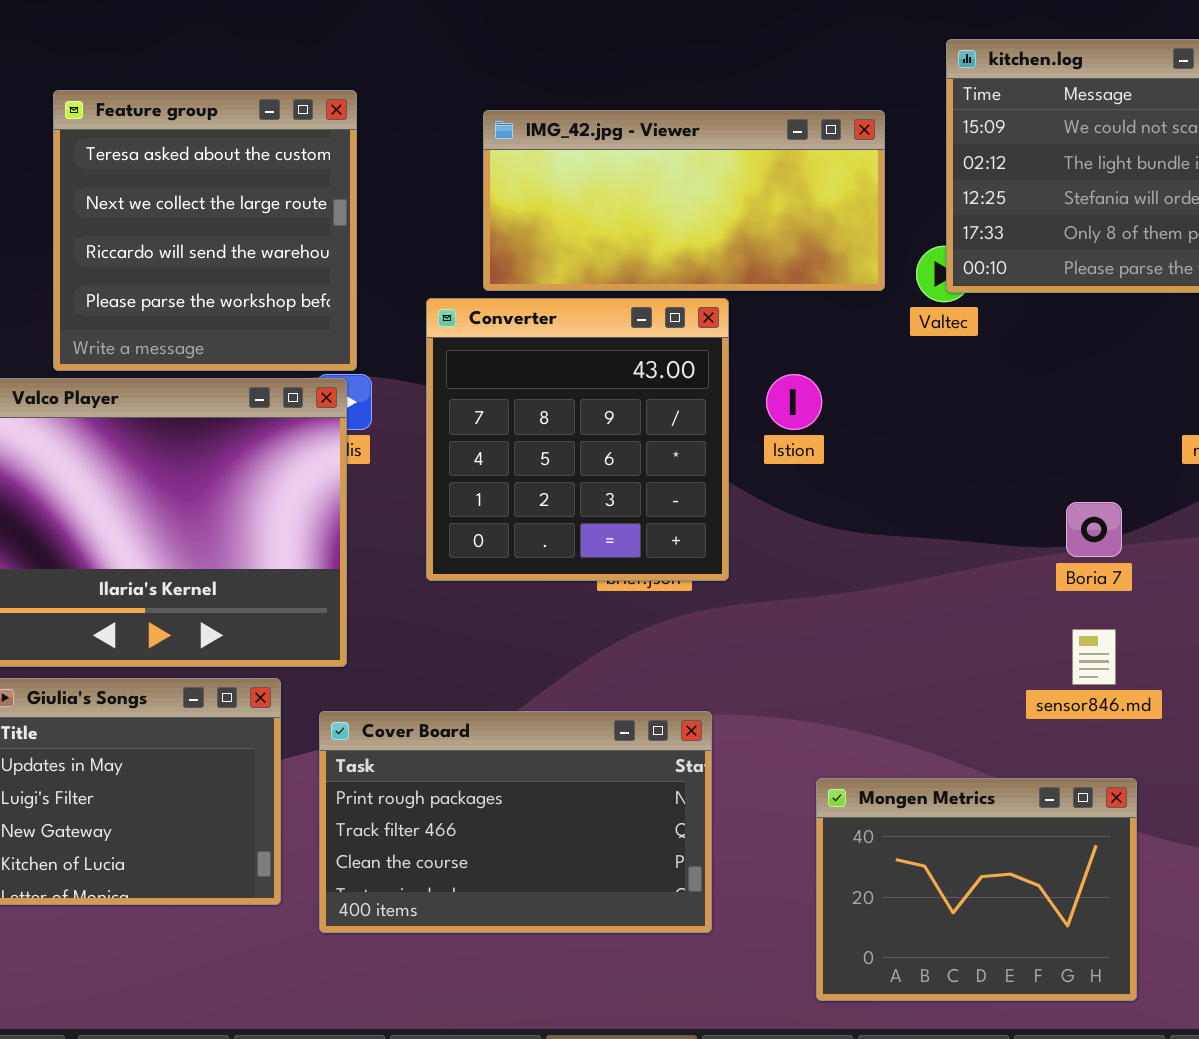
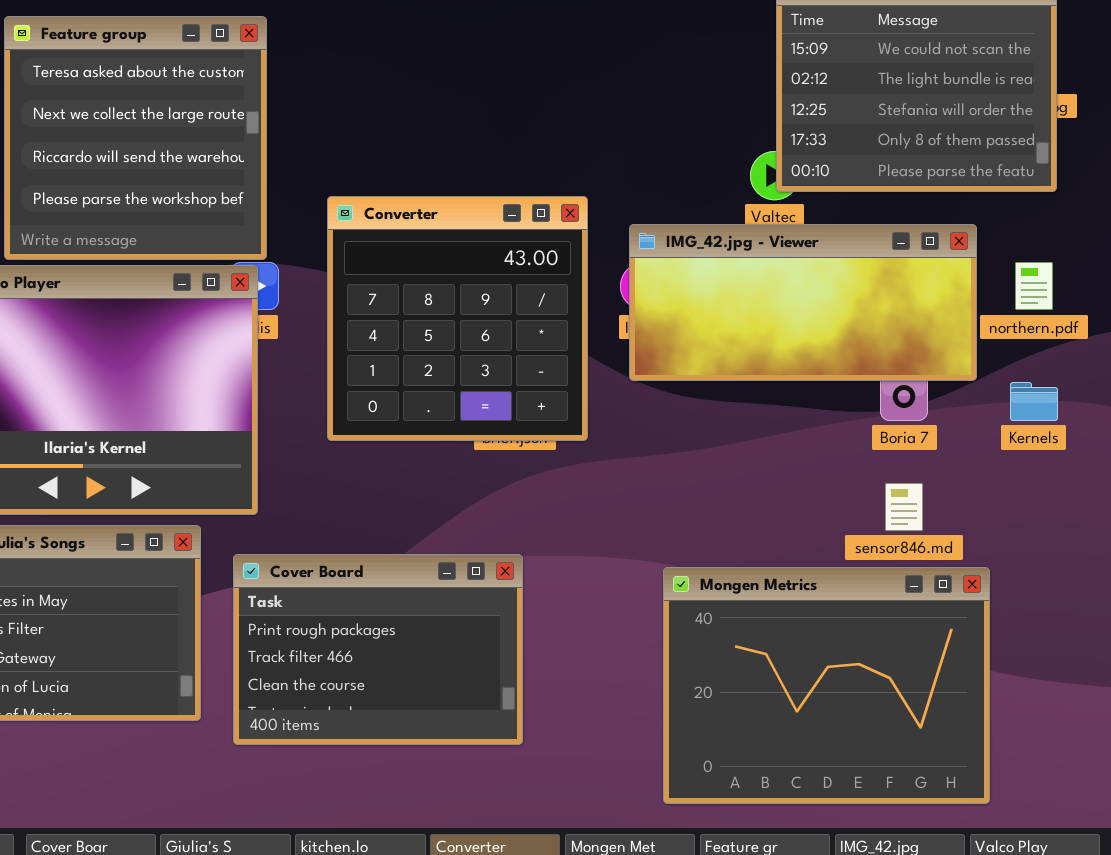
IMG_42.jpg - Viewer: [483,110,885,291] -> [629,224,977,381], moved
Cover Board: [319,711,712,933] -> [233,554,523,745], resized
Mongen Metrics: [816,778,1137,1001] -> [663,567,990,804], resized

